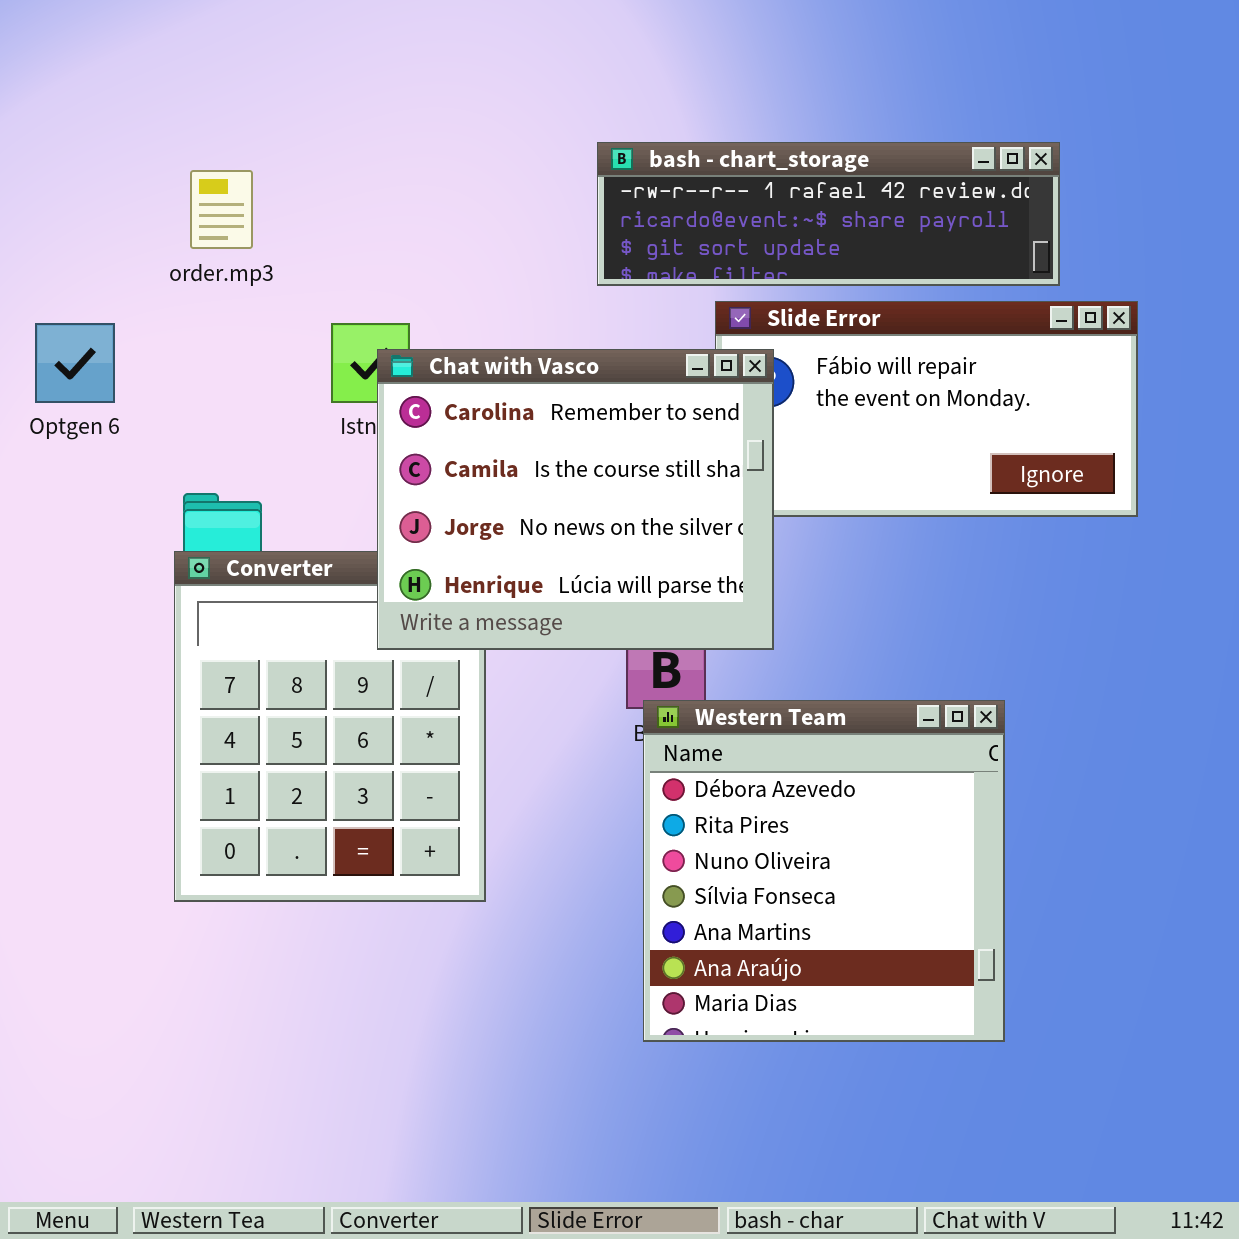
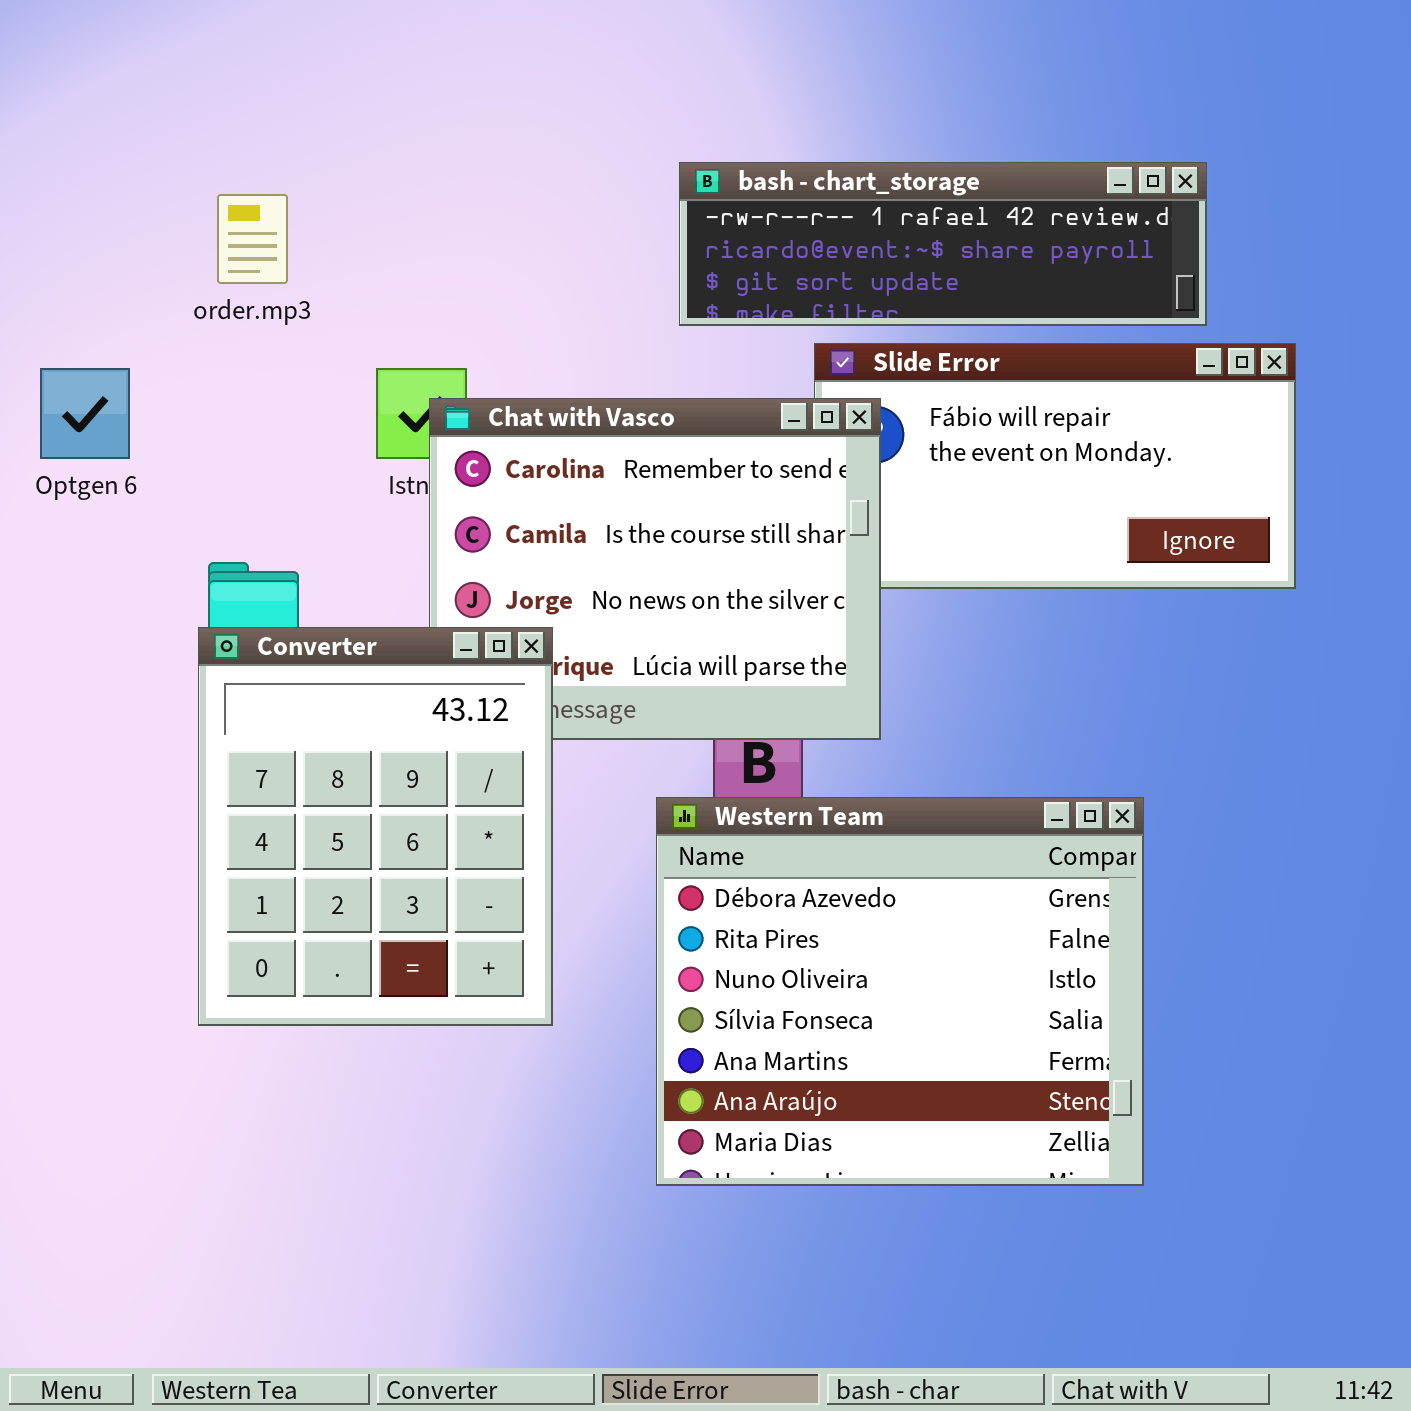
Converter: [174,551,486,902] -> [198,627,553,1026], raised
Western Team: [643,700,1005,1042] -> [656,797,1144,1186], resized

